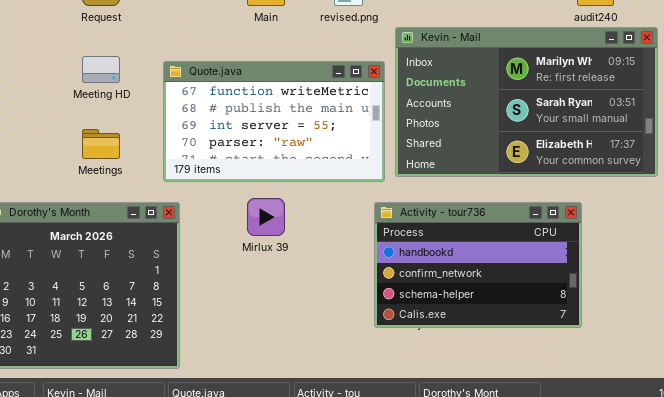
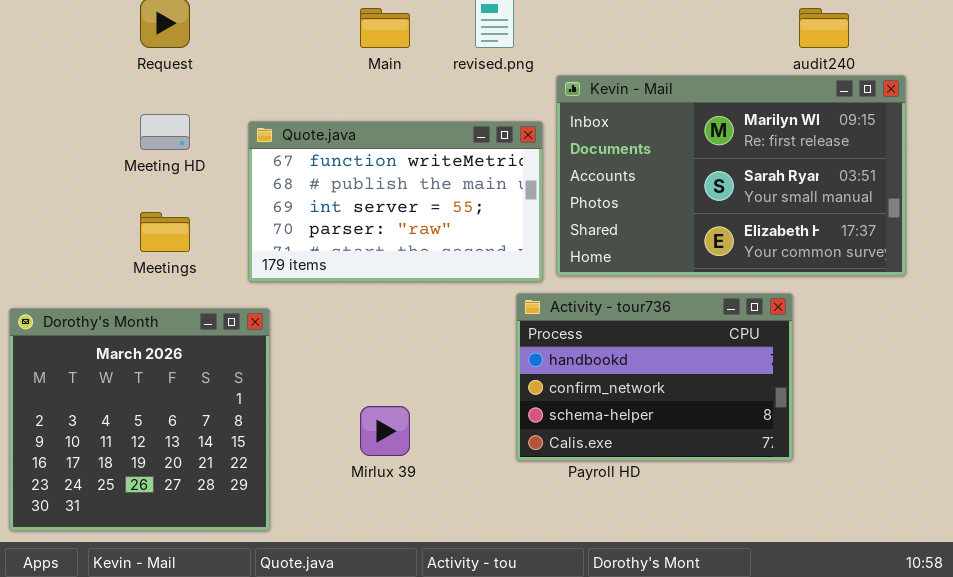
Mirlux 39: [247,198,285,236] -> [360,406,410,456], moved
Activity - tour736: [374,202,582,328] -> [516,293,793,461], moved

